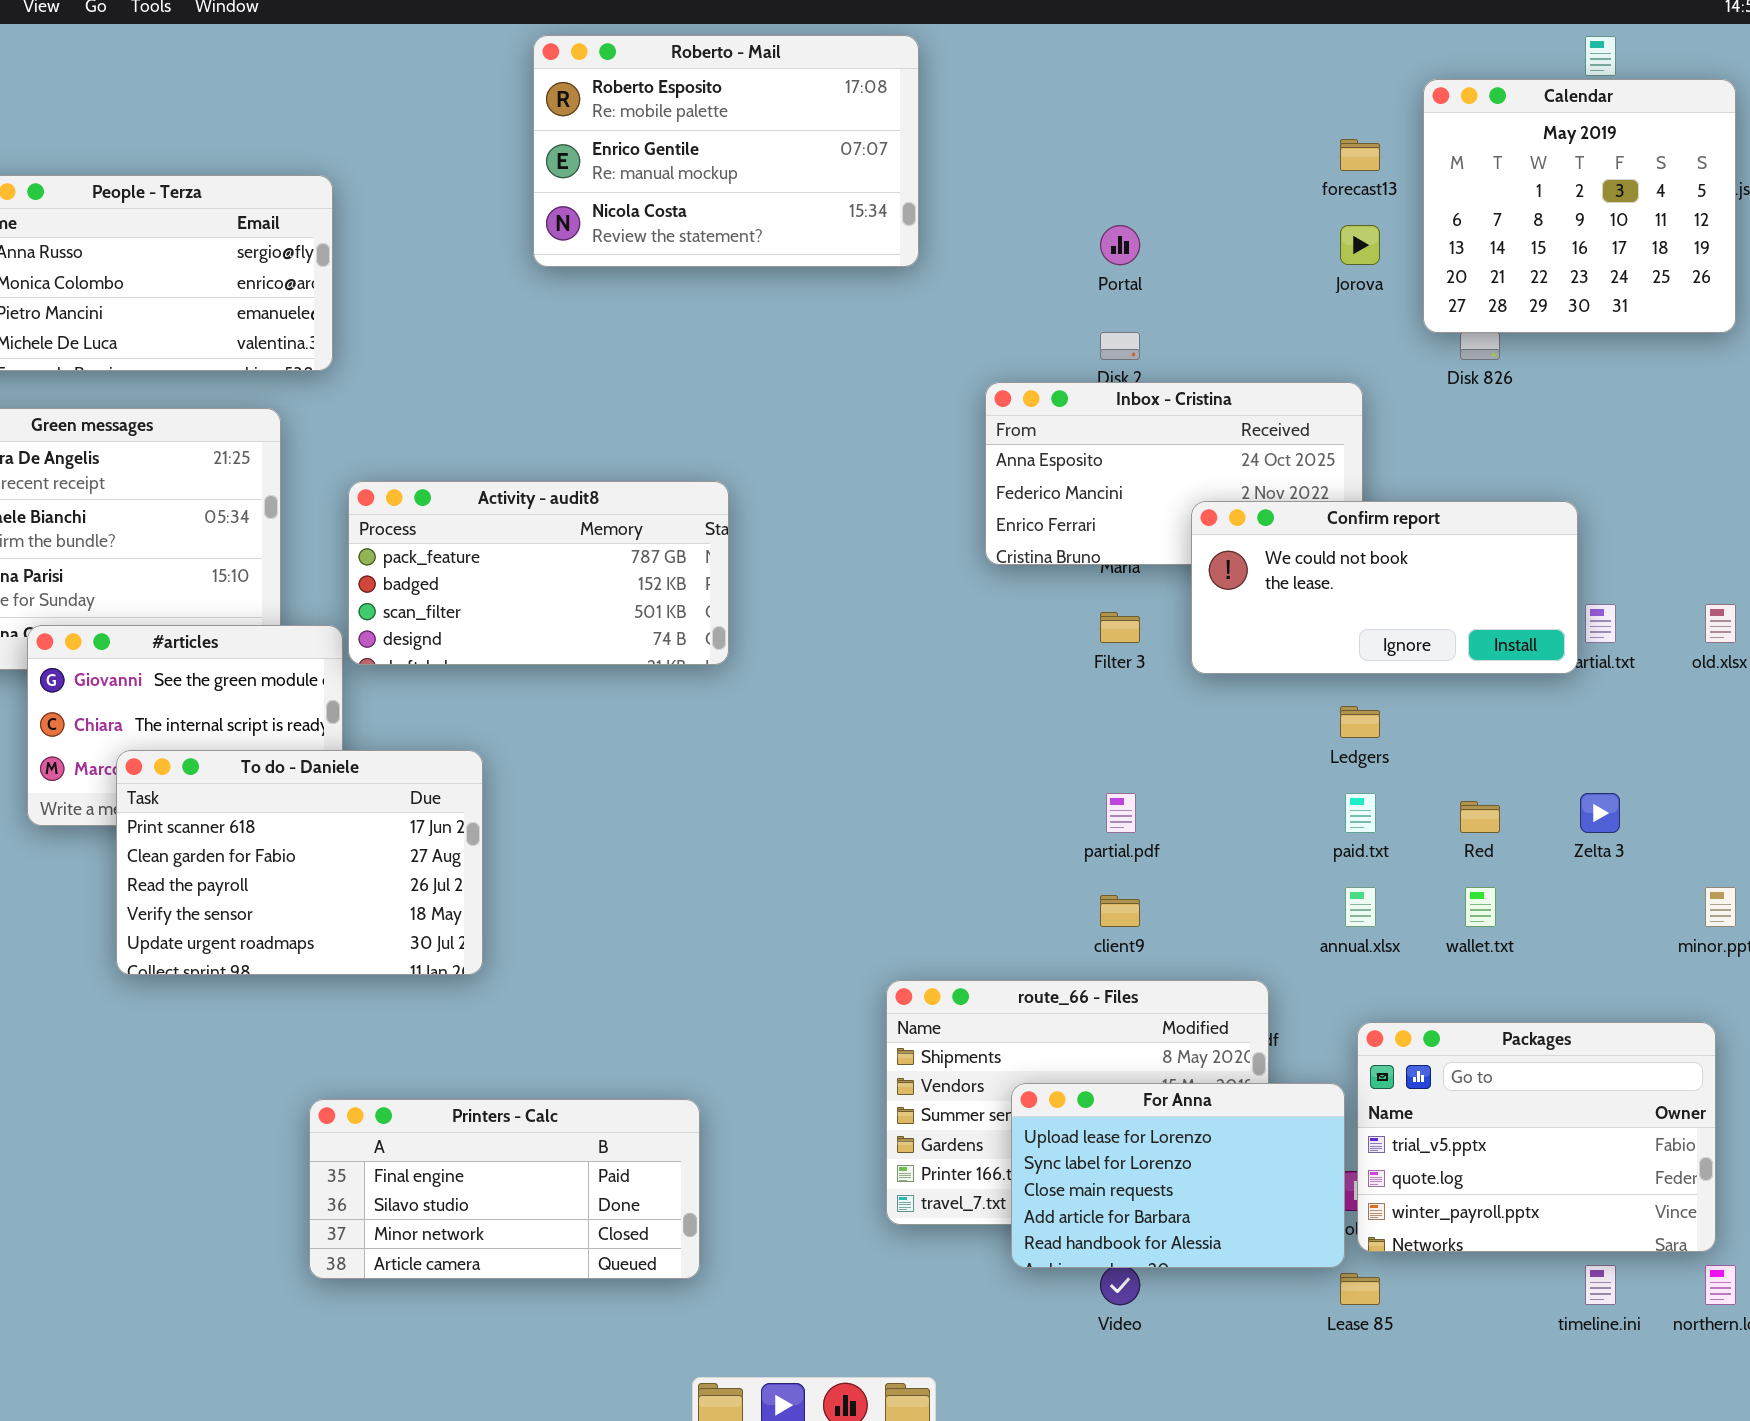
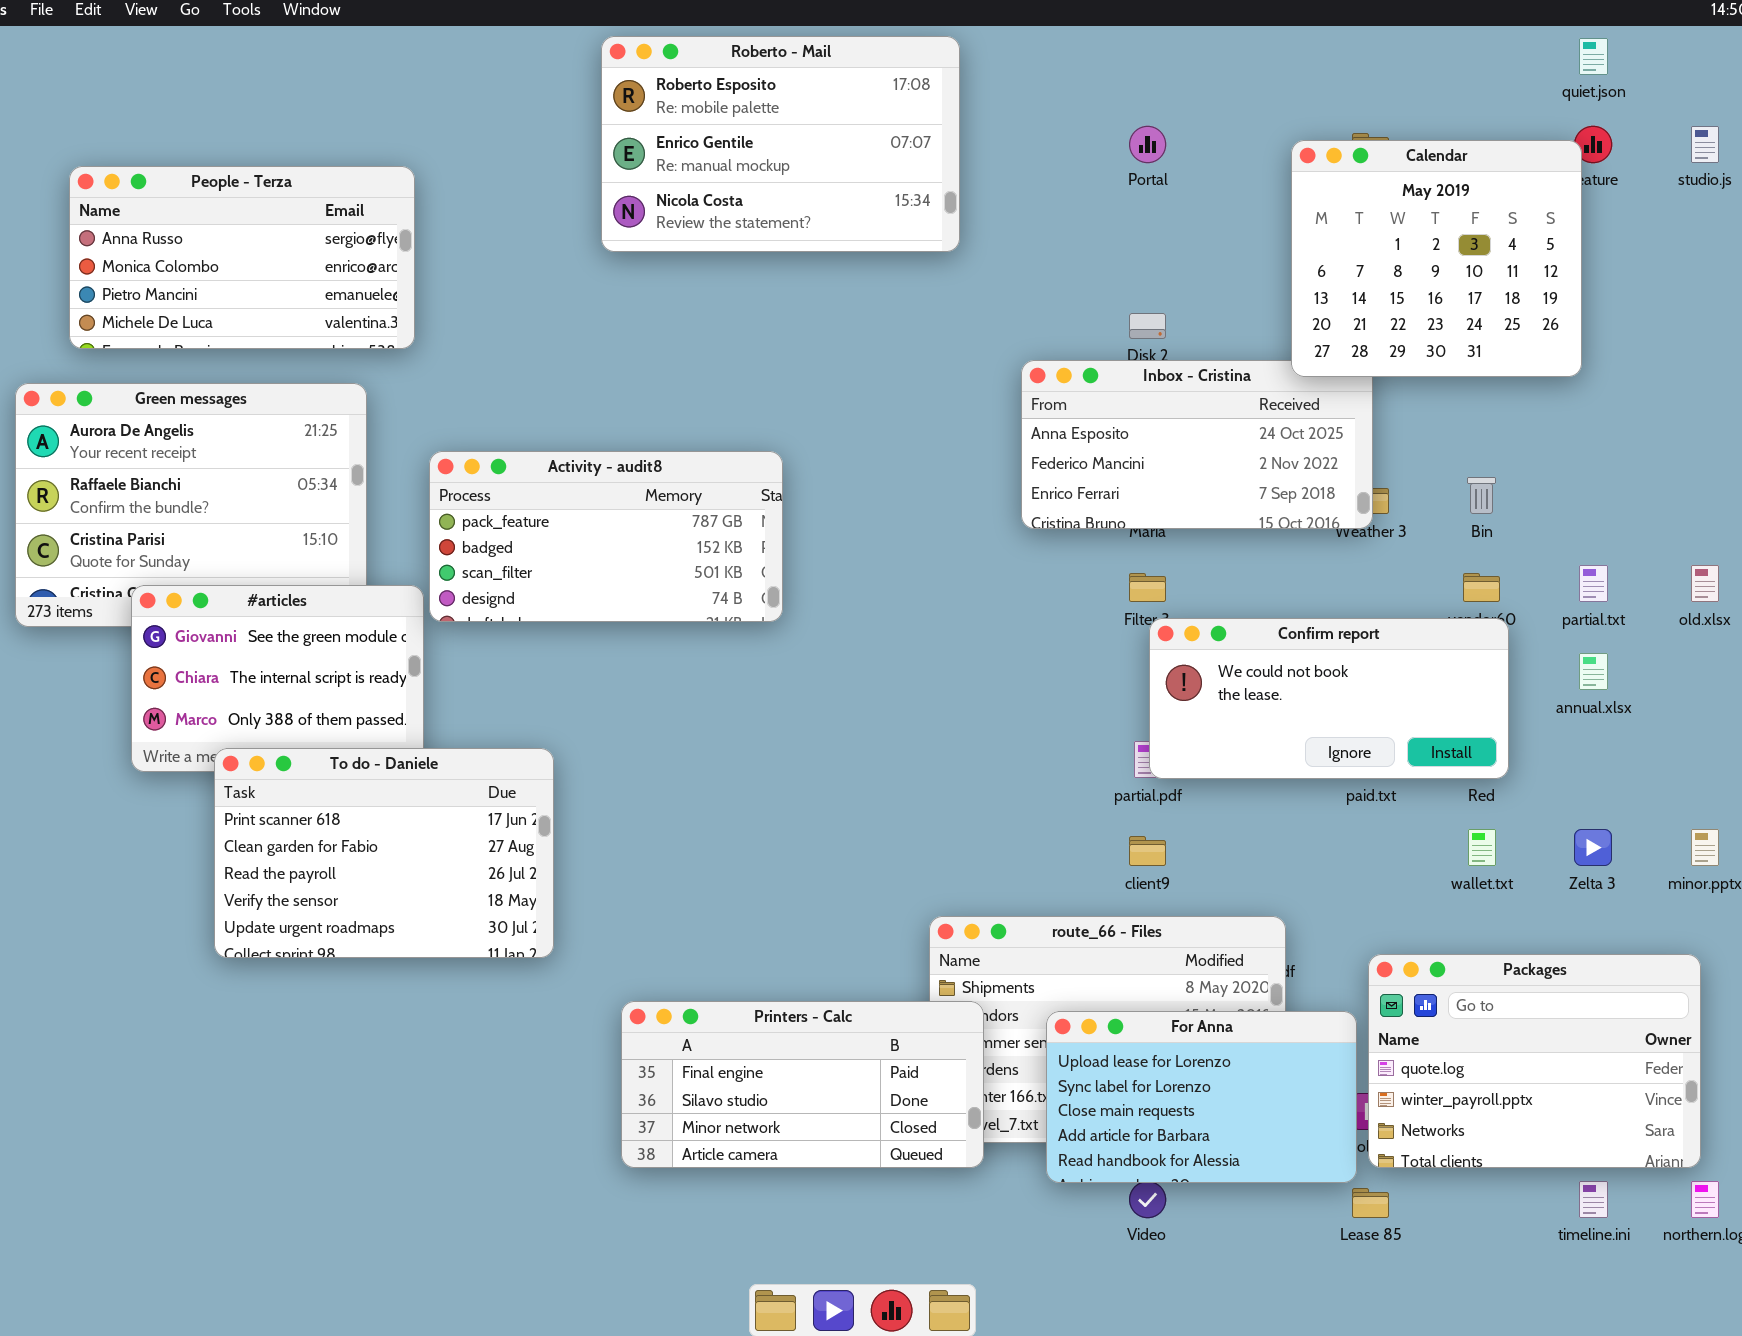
Calendar: [1423,79,1736,333] -> [1291,140,1582,377], moved
Portal: [1100,225,1140,265] -> [1129,126,1166,163], moved
Confirm report: [1191,501,1578,674] -> [1149,618,1509,779], moved
To do - Daniele: [116,750,483,975] -> [214,748,554,958], moved
Zelta 3: [1580,793,1620,833] -> [1574,829,1612,866], moved
annual.xlsx: [1345,887,1376,927] -> [1579,653,1608,690], moved
Packages: [1357,1022,1716,1252] -> [1368,954,1701,1168], scrolled down 1 row
Printers - Calc: [309,1099,700,1279] -> [621,1001,984,1168], moved

